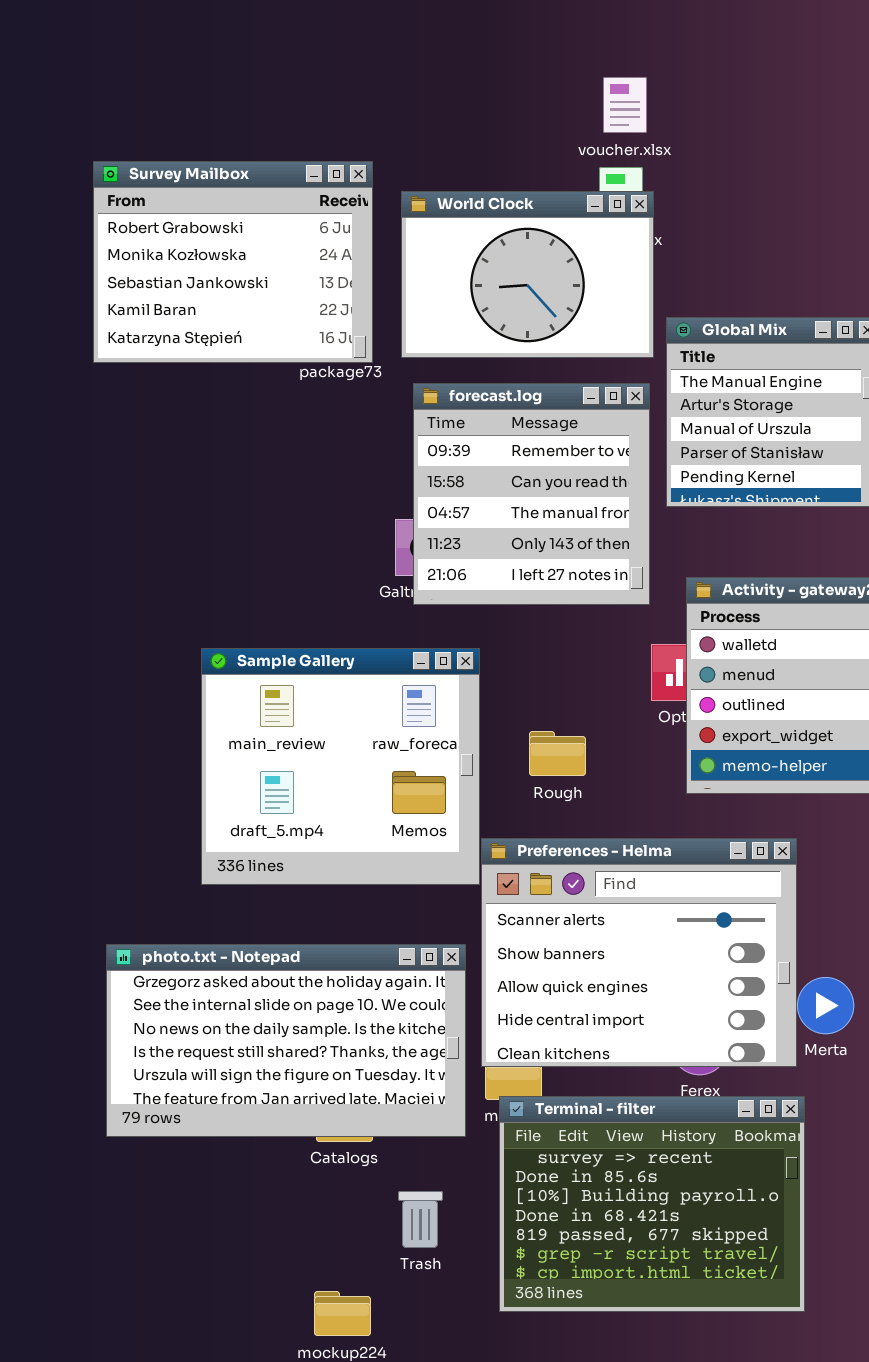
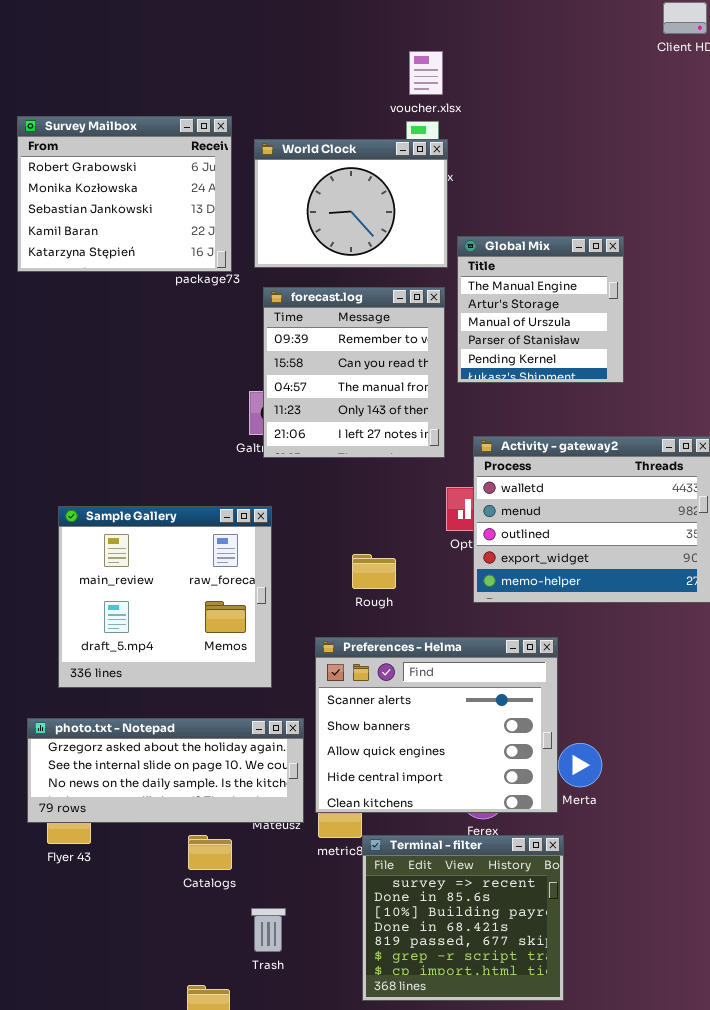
Sample Gallery: [201,648,480,885] -> [58,506,272,688], moved
photo.txt - Notepad: [106,944,466,1137] -> [27,718,304,823], resized
Terminal - filter: [499,1096,805,1312] -> [362,835,564,1001], resized

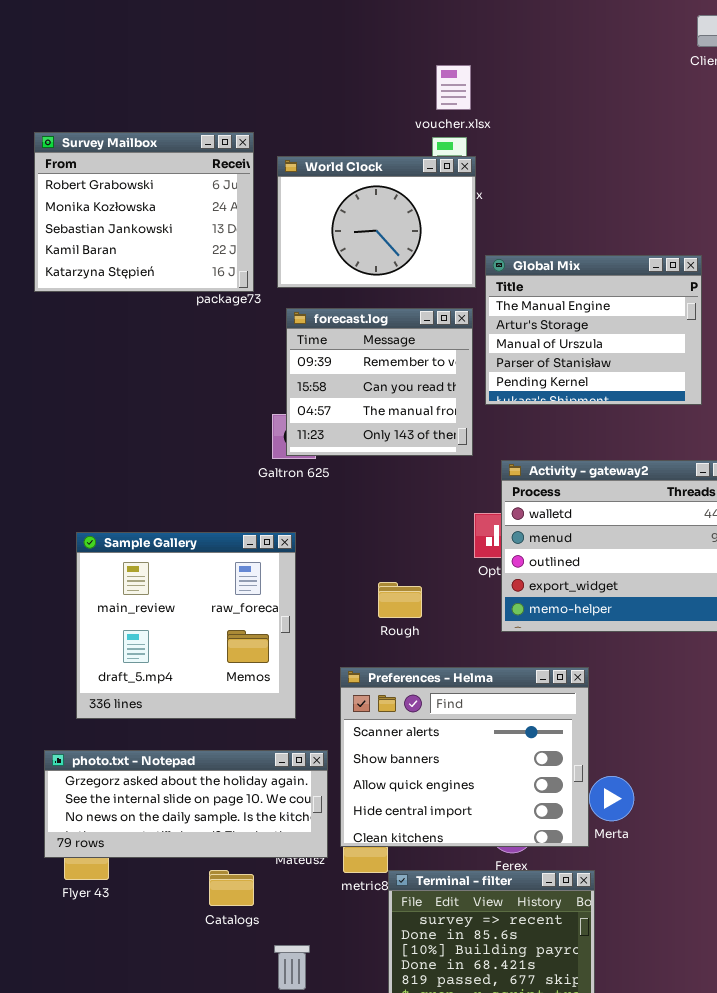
Global Mix: [457,236,624,383] -> [485,255,702,405], resized
forecast.log: [263,287,445,458] -> [286,308,473,456], resized

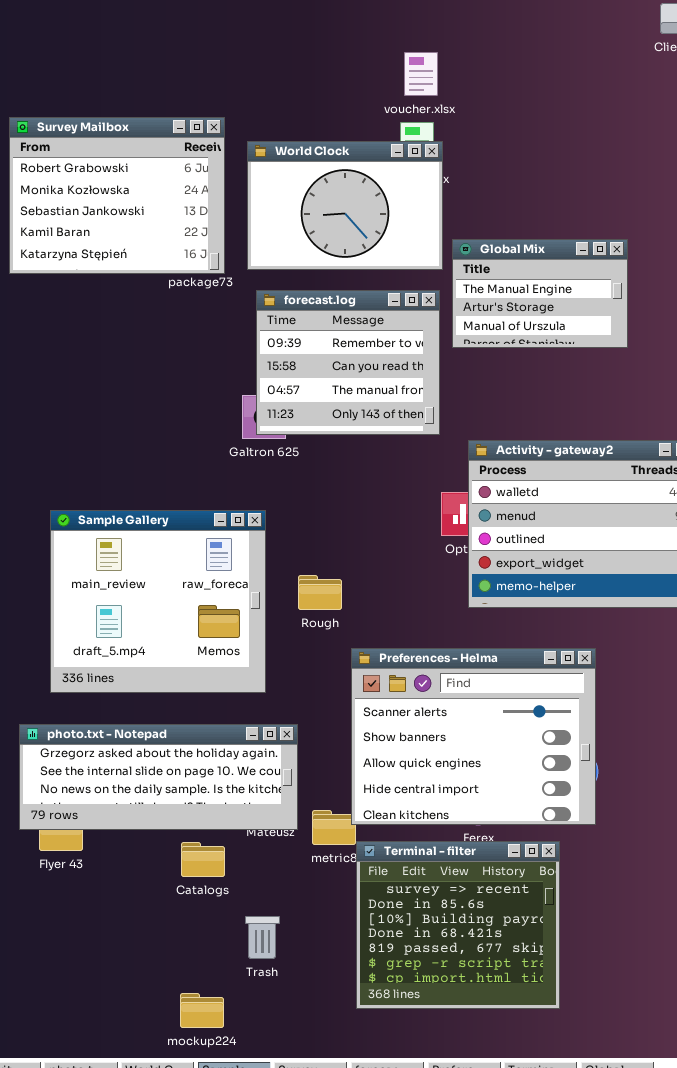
Global Mix: [485,255,702,405] -> [452,239,628,348], resized
Rough: [378,582,422,618] -> [298,575,342,610], moved
Preferences - Helma: [340,667,589,847] -> [351,648,596,825], moved

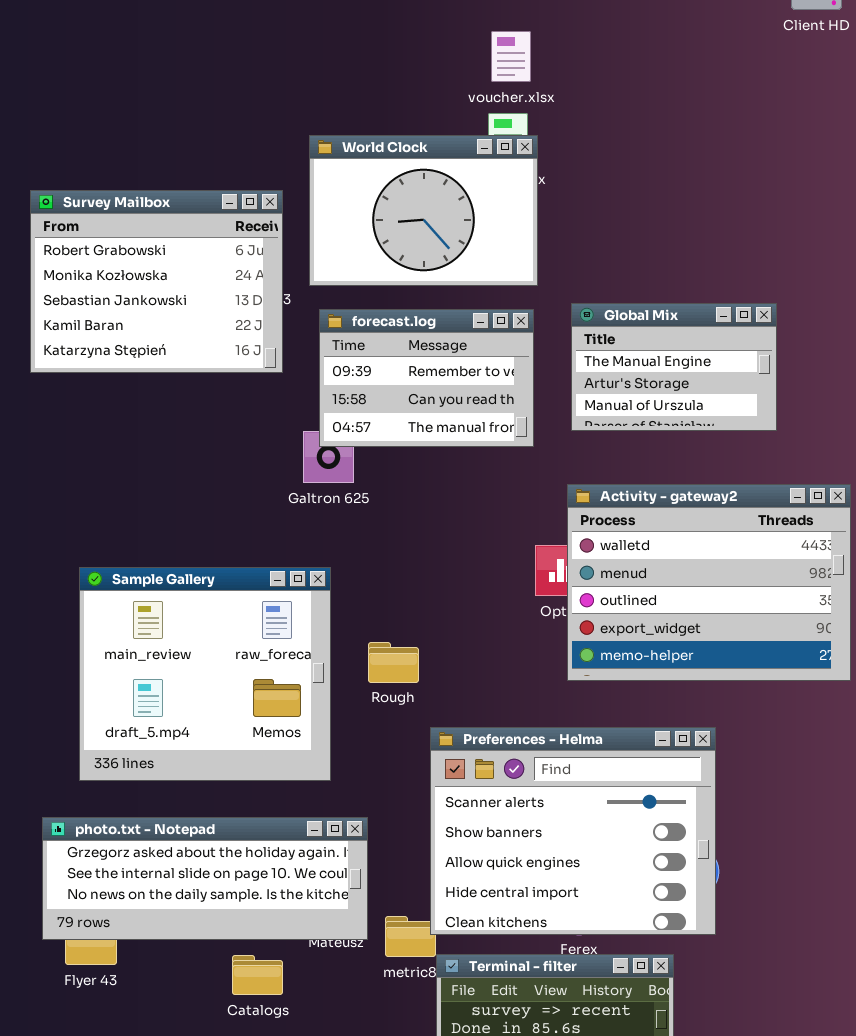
Survey Mailbox: [9,117,225,274] -> [30,190,283,373], moved
Global Mix: [452,239,628,348] -> [571,303,777,431], moved
forecast.log: [256,290,440,435] -> [319,309,534,447], resized

